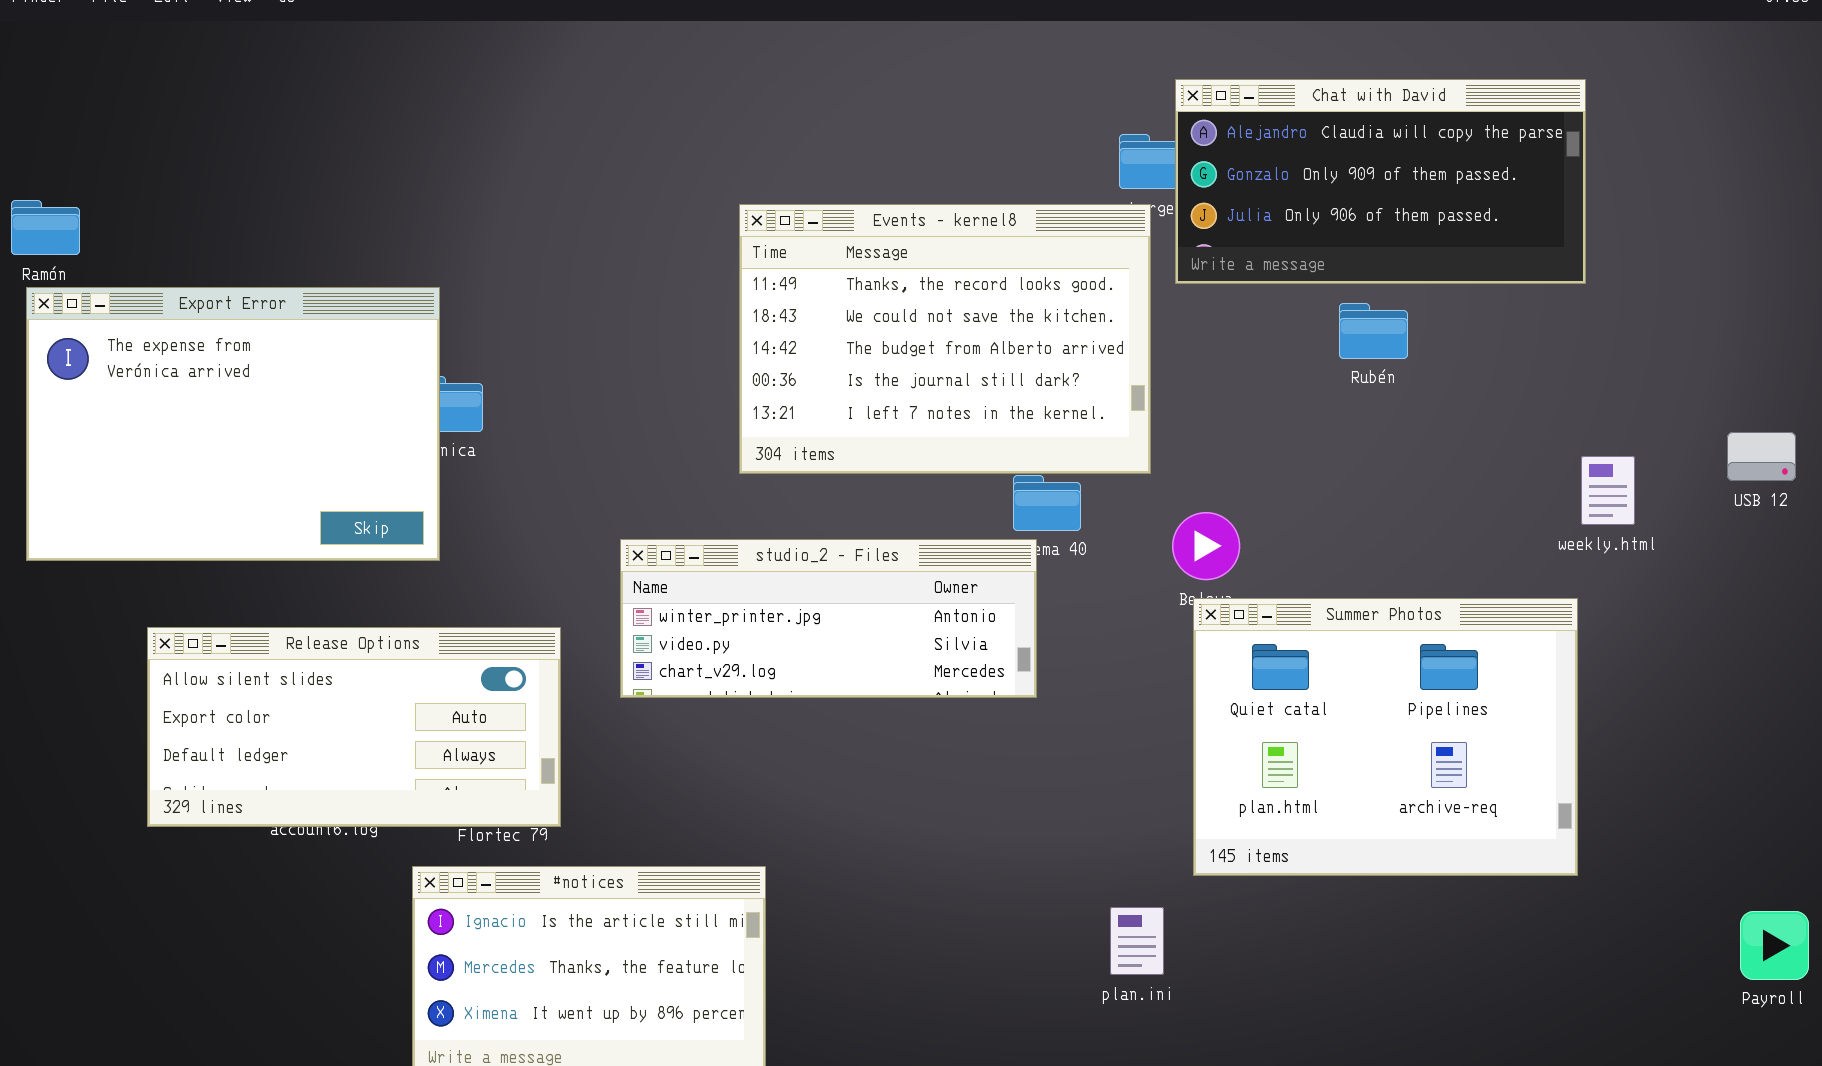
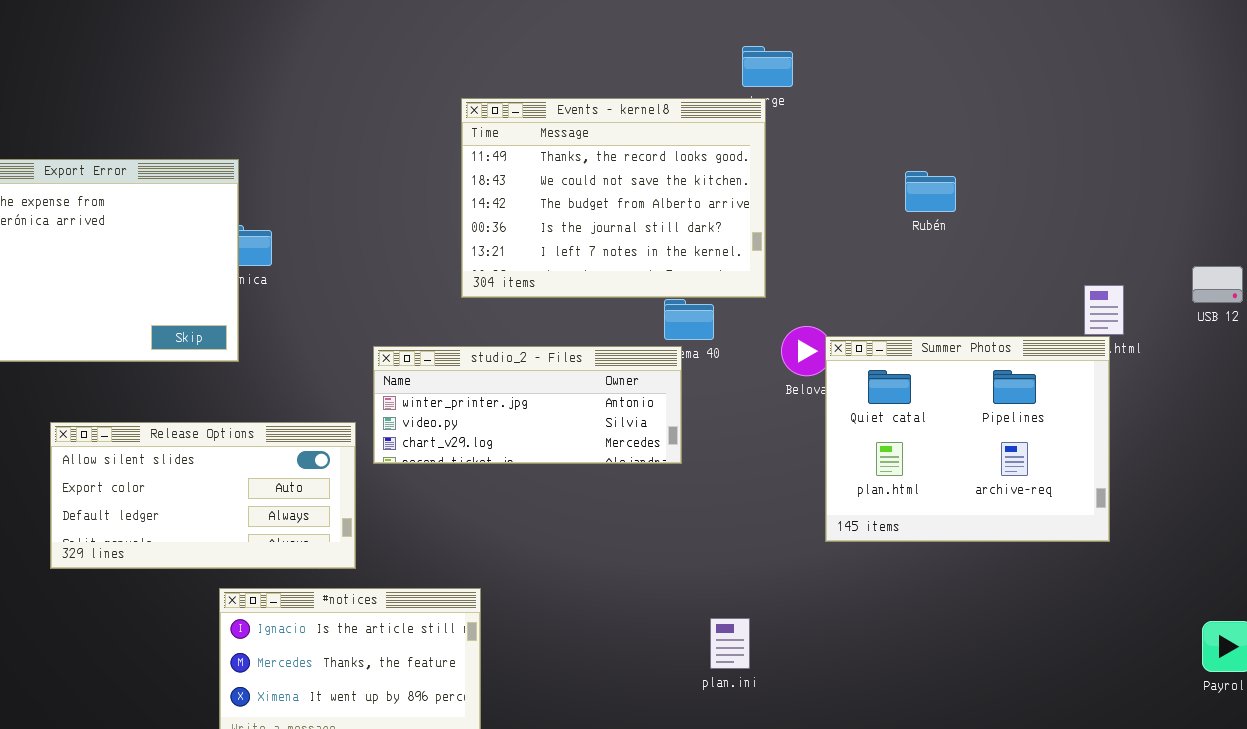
Chat with David: [1175,79,1586,284] -> none, closed
Summer Photos: [1193,598,1578,876] -> [825,336,1110,542], moved
Release Options: [147,627,561,827] -> [50,422,356,569], moved
plan.ini: [1110,907,1164,975] -> [710,618,750,669], moved

